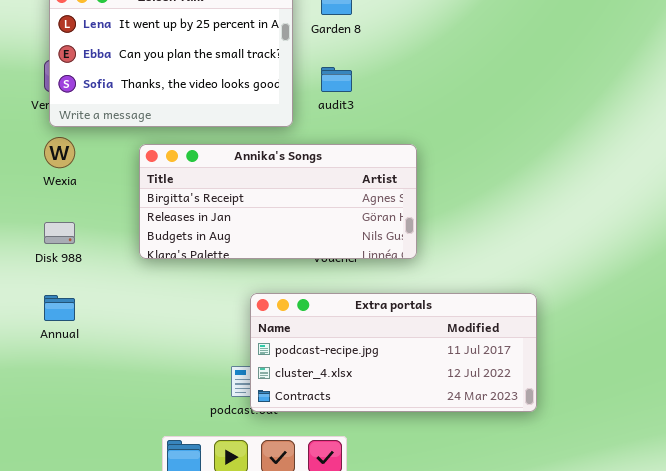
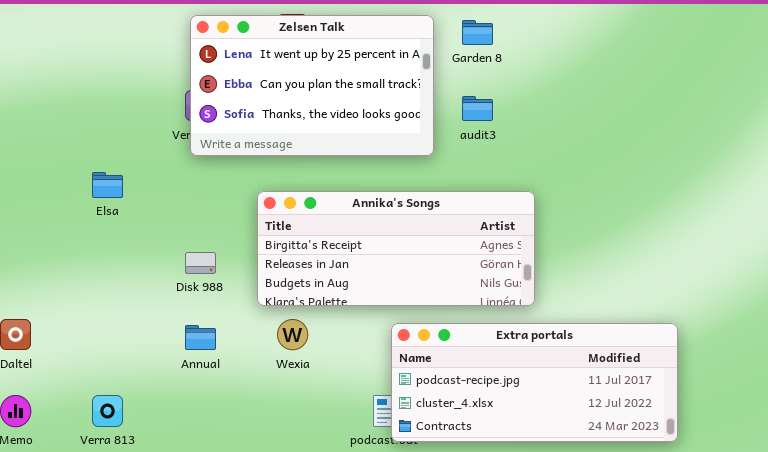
Wexia: [44,137,75,168] -> [277,319,308,350], moved
Annika's Songs: [139,144,417,259] -> [257,191,535,306], moved

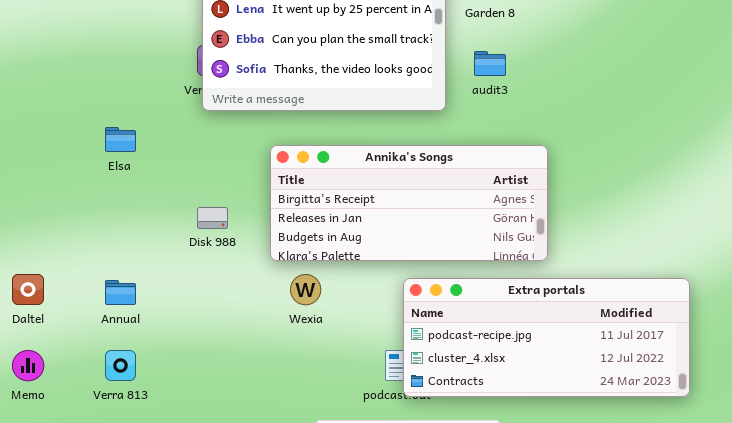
Annual: [185,325,216,350] -> [105,280,136,305], moved

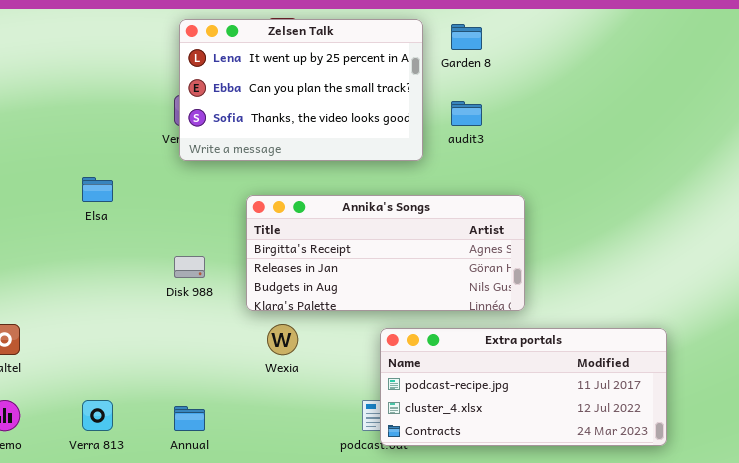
Annual: [105,280,136,305] -> [174,406,205,431], moved

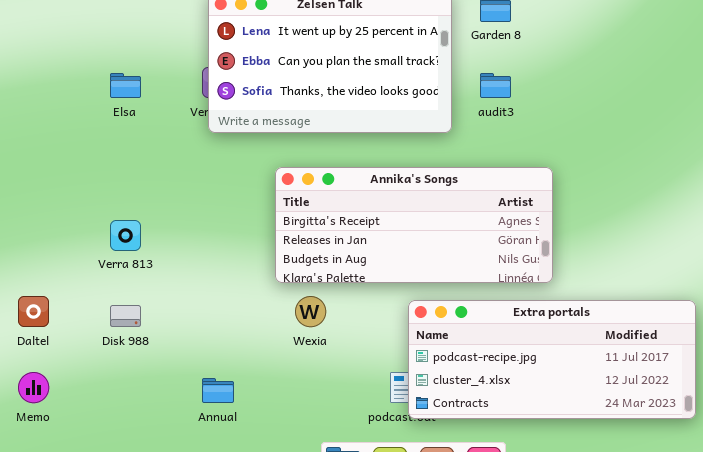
Elsa: [82,177,113,202] -> [110,73,141,98], moved
Disk 988: [174,256,205,278] -> [110,305,141,327], moved
Verra 813: [82,400,113,431] -> [110,220,141,251], moved

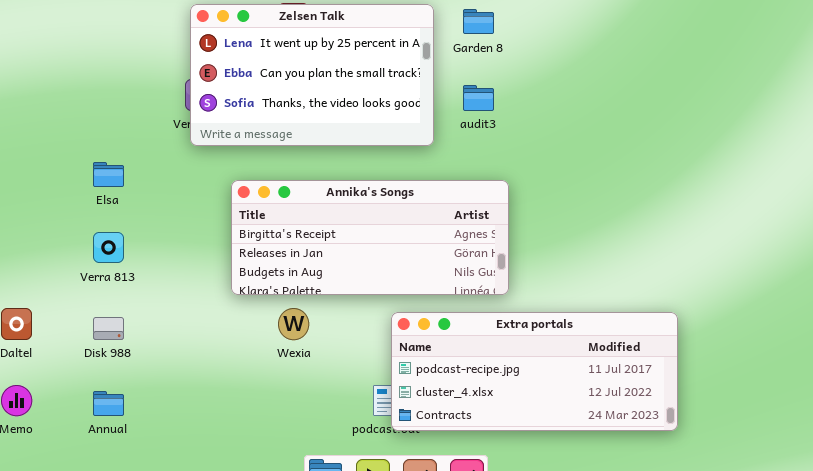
Elsa: [110,73,141,98] -> [93,162,124,187], moved
Annika's Songs: [275,167,553,283] -> [231,180,509,295], moved
Annual: [202,378,234,403] -> [93,391,124,416], moved

